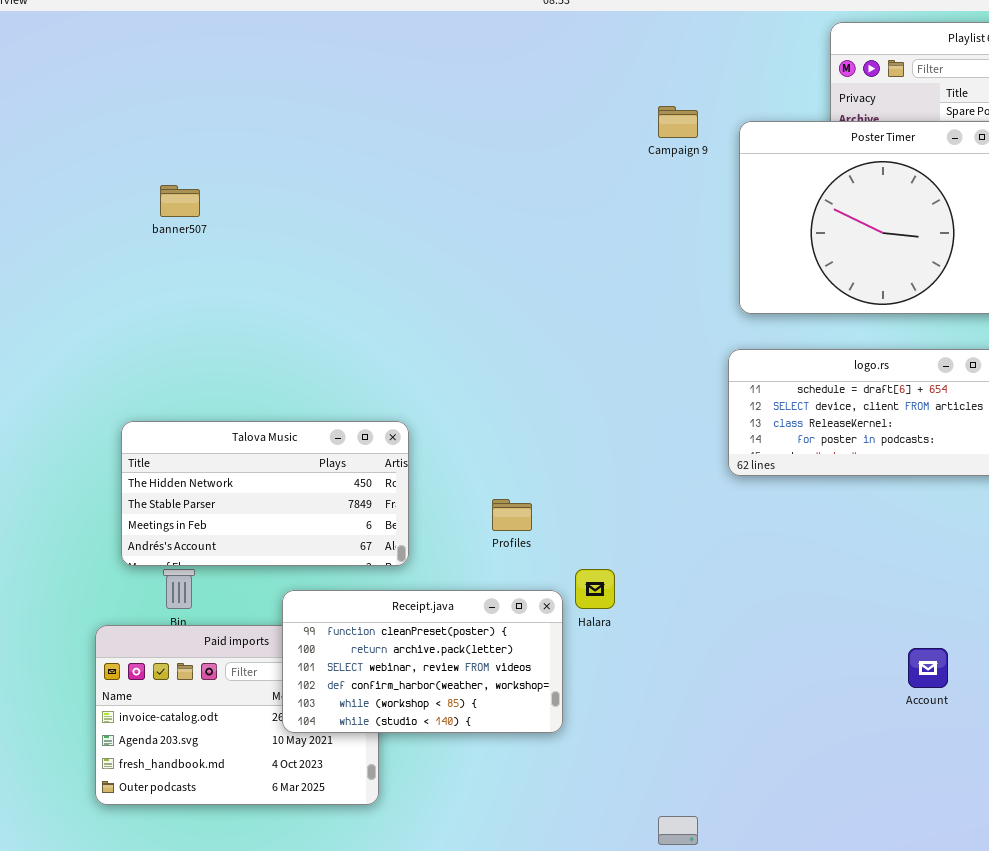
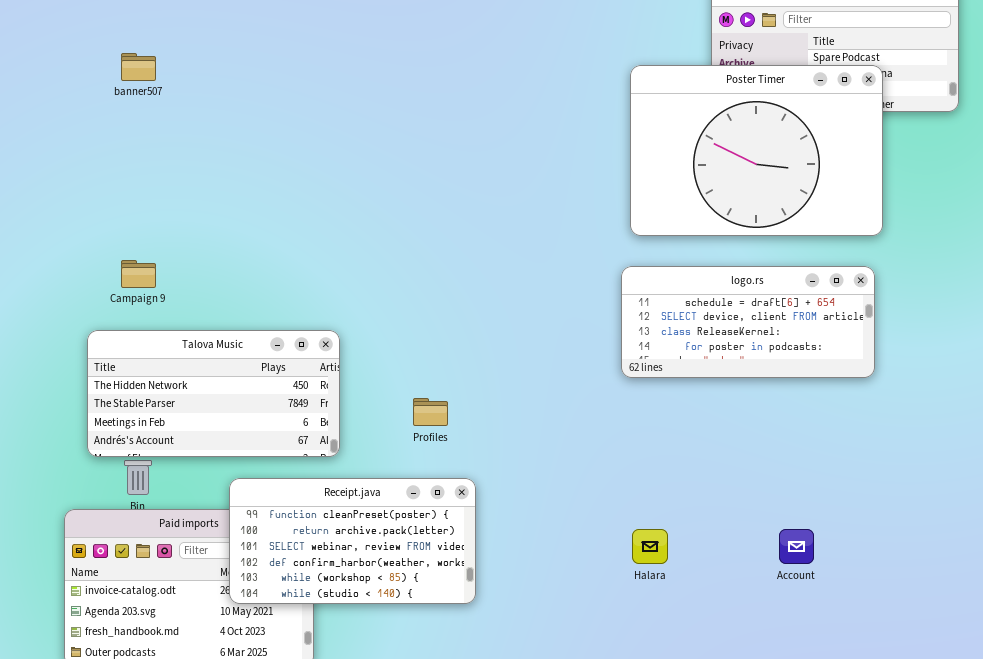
Campaign 9: [658,106,698,138] -> [121,260,156,288], moved
banner507: [160,185,200,217] -> [121,53,156,81], moved
Halara: [575,569,615,609] -> [632,529,668,564], moved

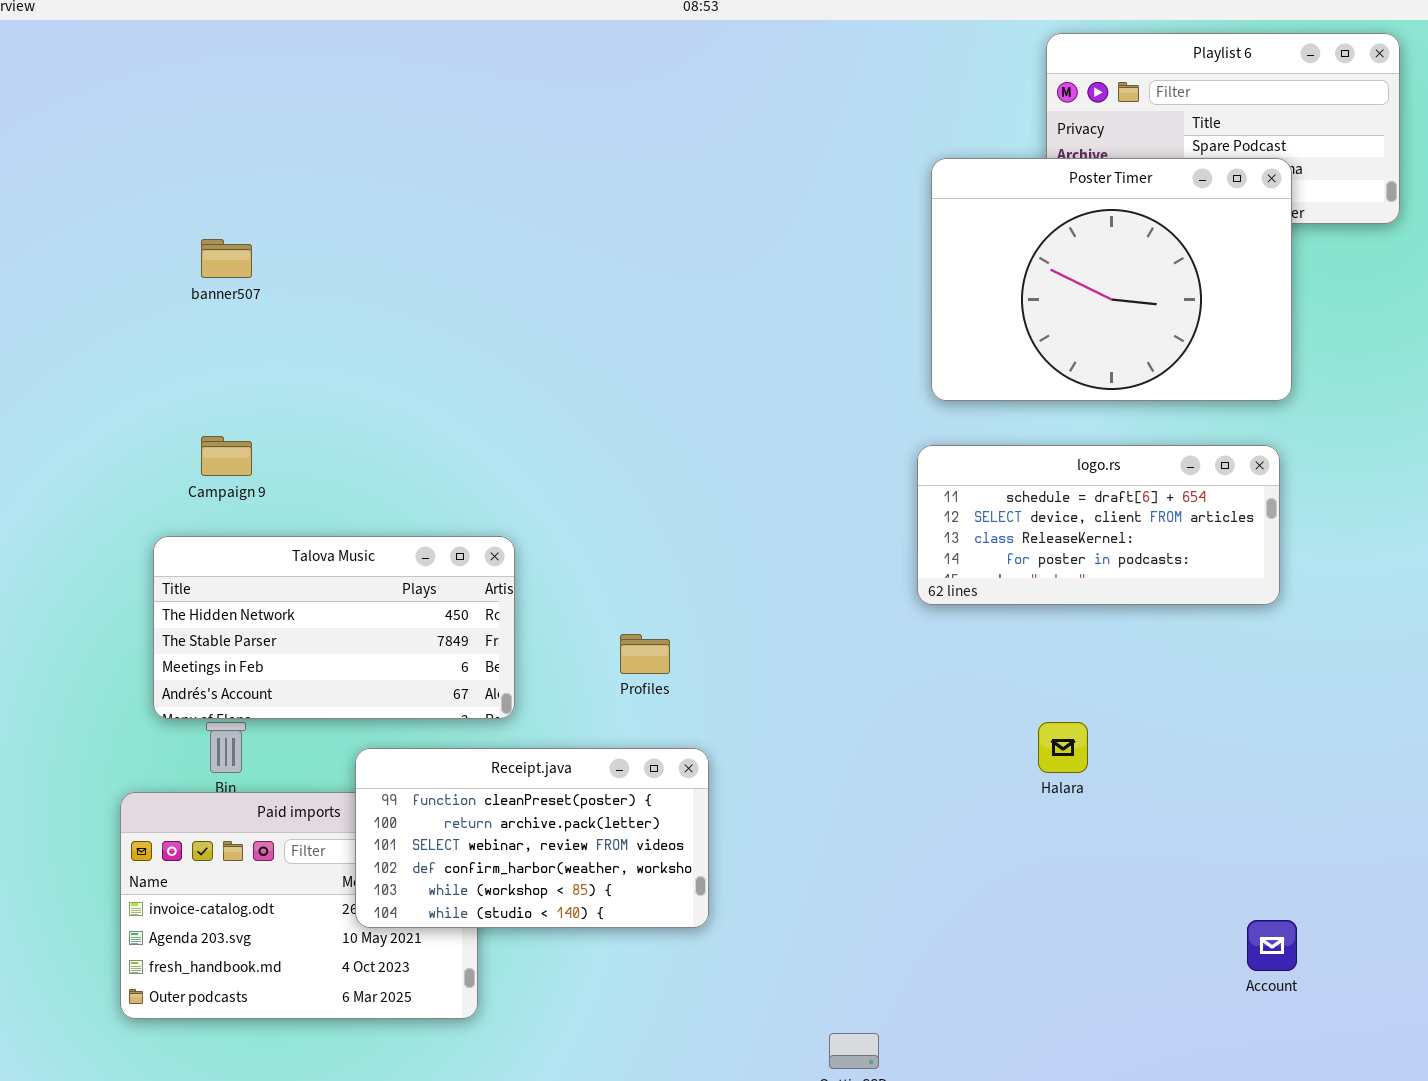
banner507: [121,53,156,81] -> [201,239,252,278], moved
Halara: [632,529,668,564] -> [1038,722,1088,773], moved
Account: [779,529,814,564] -> [1247,920,1297,971], moved

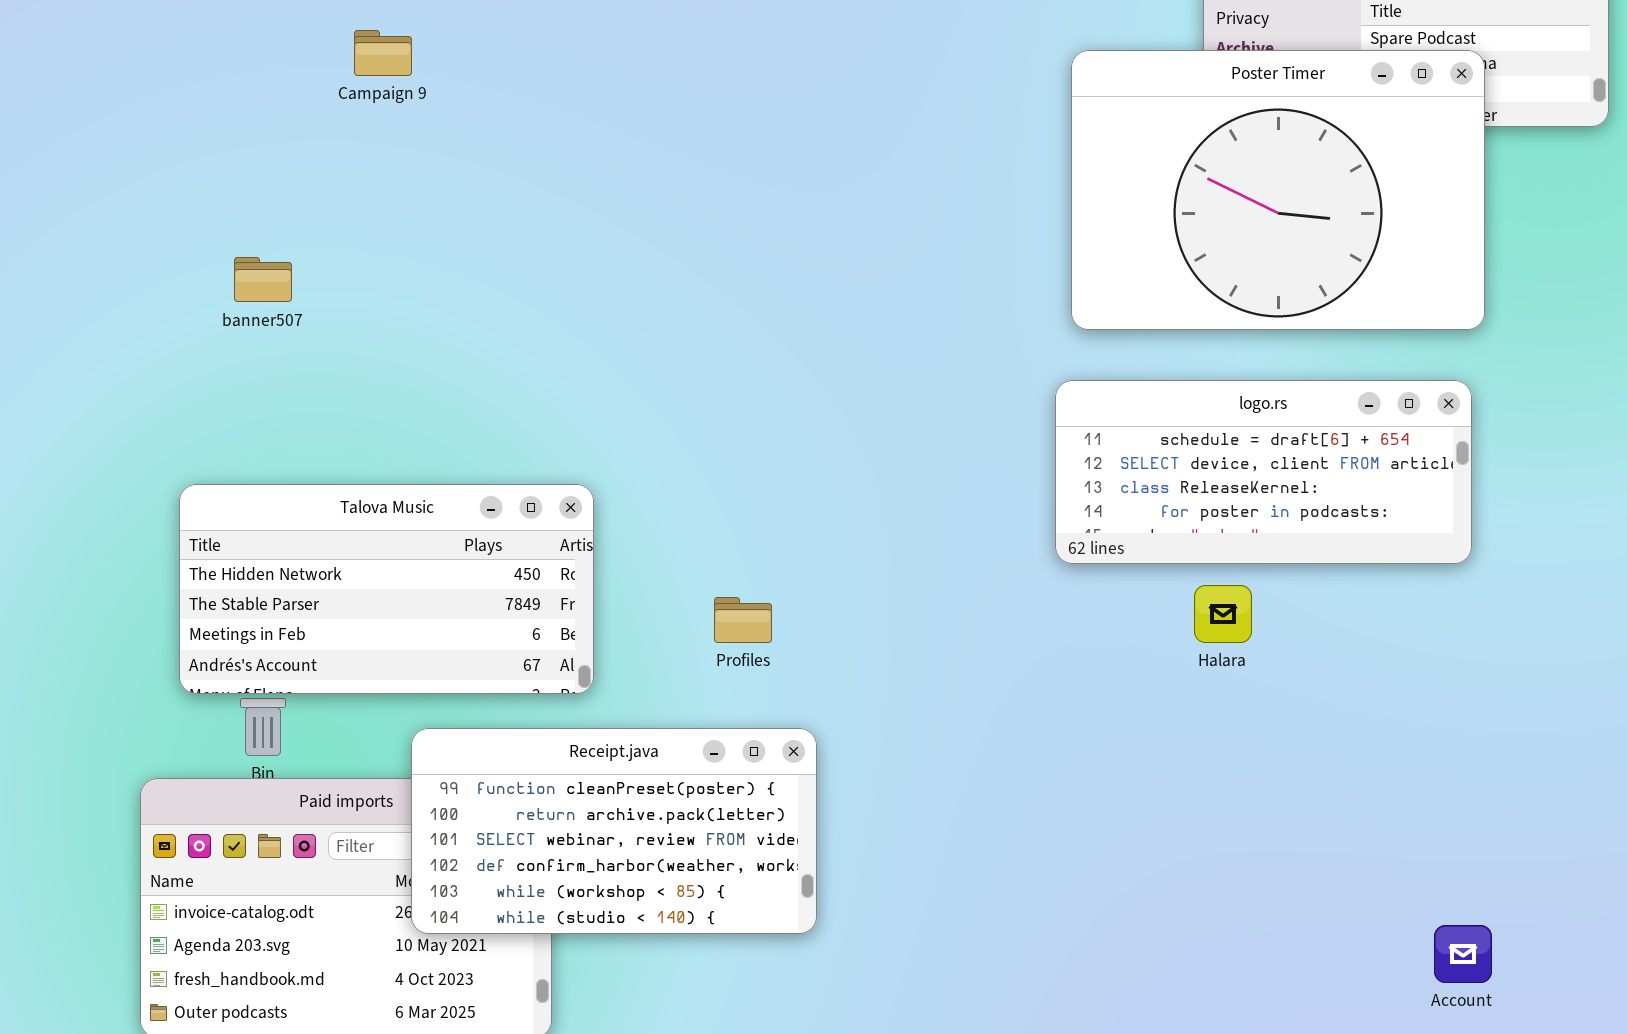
banner507: [201,239,252,278] -> [234,257,292,302], moved
Campaign 9: [201,436,252,476] -> [354,30,412,76], moved
Halara: [1038,722,1088,773] -> [1194,585,1252,643], moved

